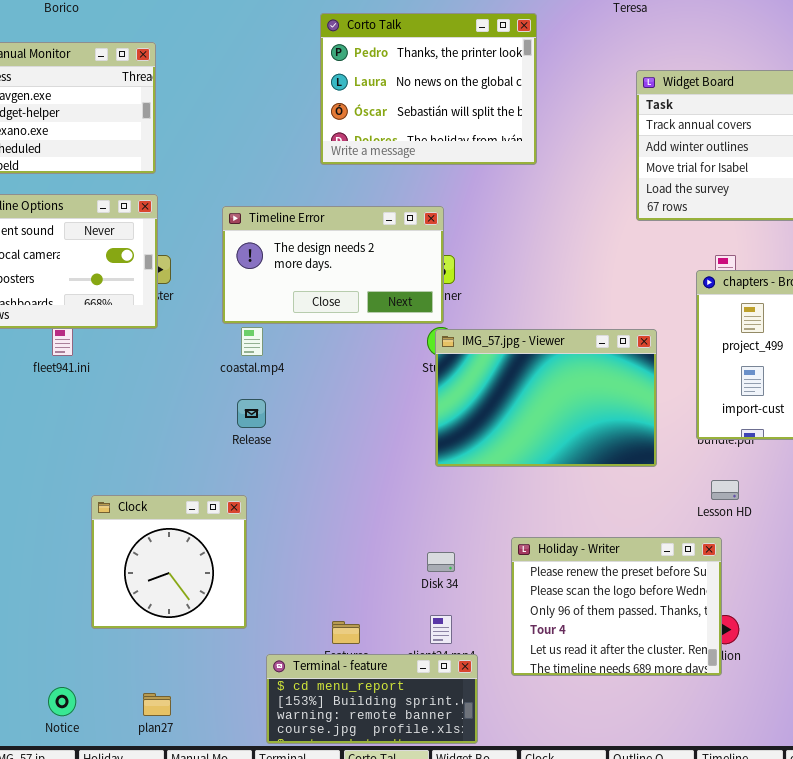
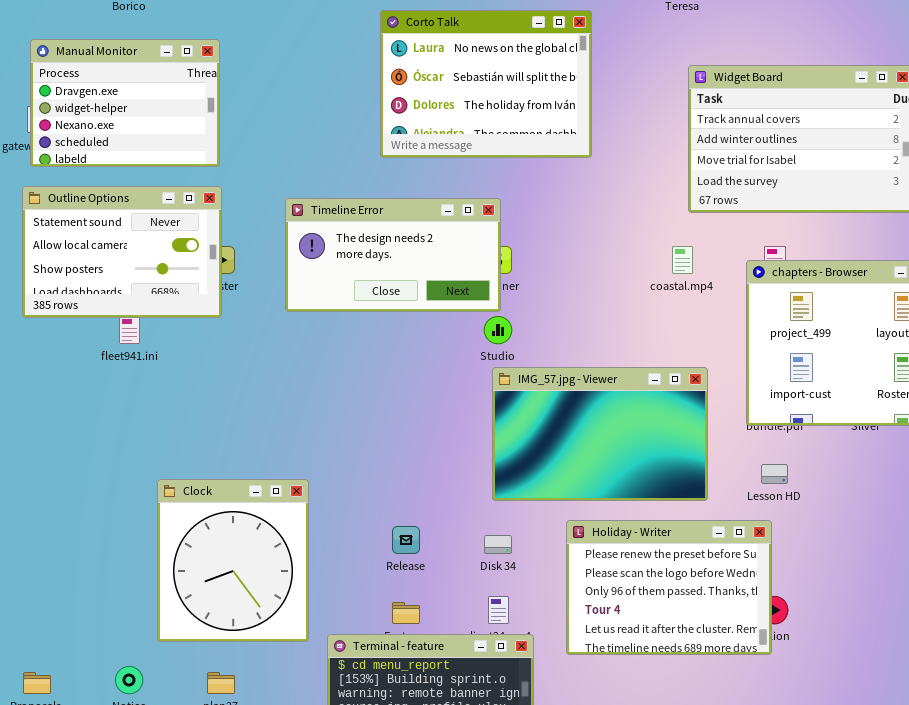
Corto Talk: [320,13,537,165] -> [380,10,592,158], scrolled down 1 row
coastal.mp4: [241,327,263,356] -> [672,246,693,274], moved
IMG_57.jpg - Viewer: [435,329,657,467] -> [492,367,708,501], moved
Release: [237,399,266,428] -> [392,526,420,554], moved
Clock: [91,495,247,629] -> [157,479,309,642], resized

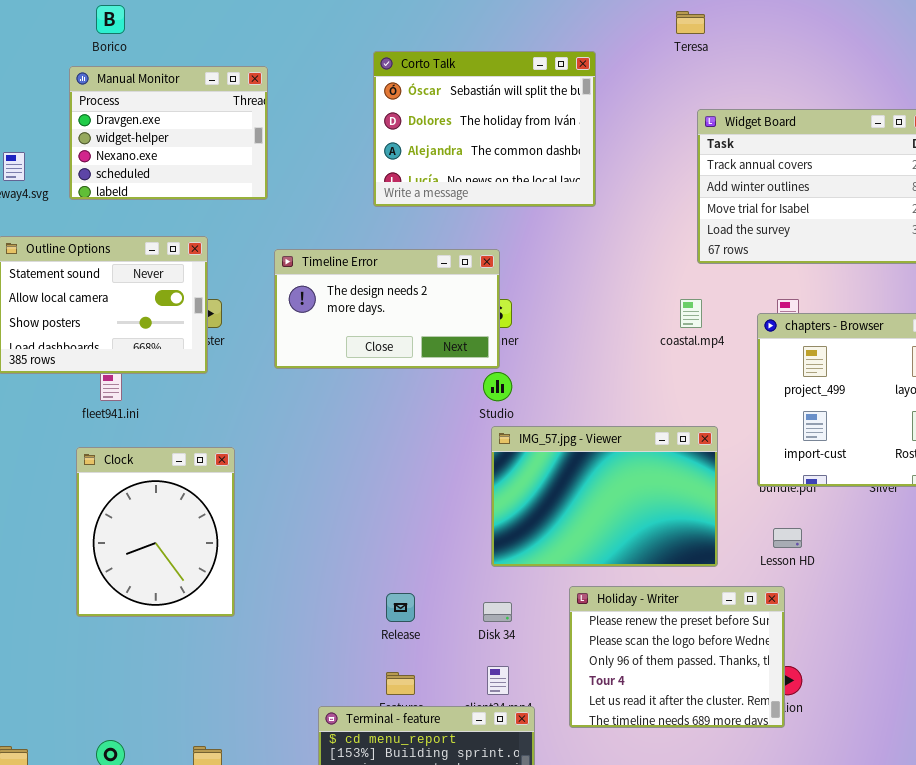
Corto Talk: [380,10,592,158] -> [373,51,596,207], scrolled down 1 row
Manual Monitor: [30,39,220,167] -> [69,66,268,200], moved
Clock: [157,479,309,642] -> [76,447,235,617], moved

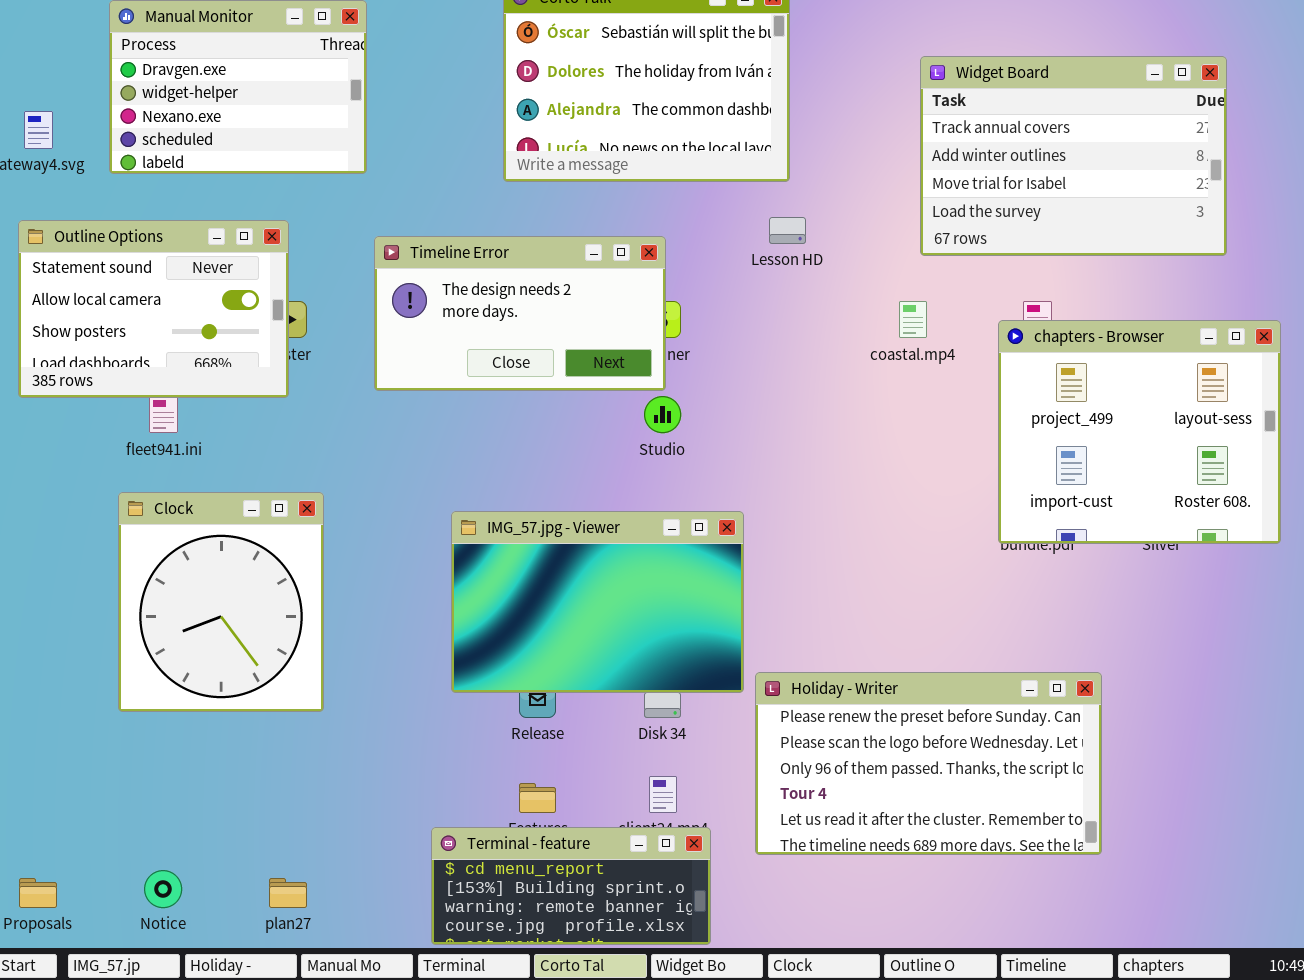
IMG_57.jpg - Viewer: [491,426,718,567] -> [451,511,744,693], moved
Lesson HD: [773,528,802,548] -> [769,217,806,244], moved
Holiday - Writer: [569,586,785,728] -> [755,672,1102,855], resized

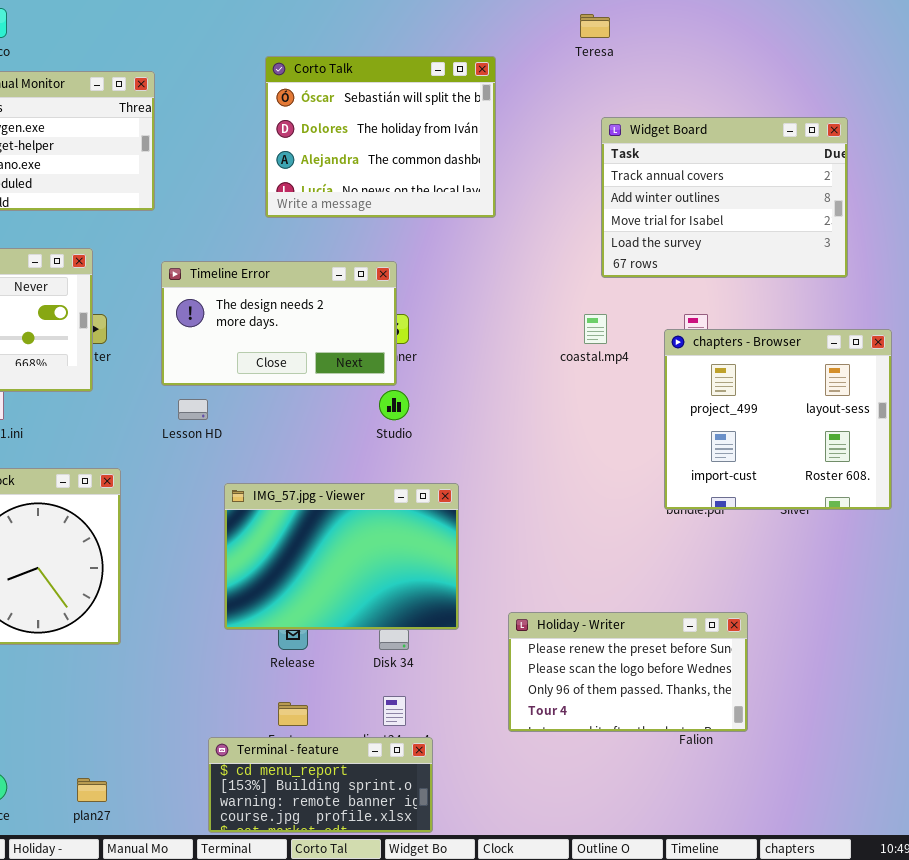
Lesson HD: [769,217,806,244] -> [178,399,208,420], moved
Holiday - Writer: [755,672,1102,855] -> [508,612,748,732], resized

